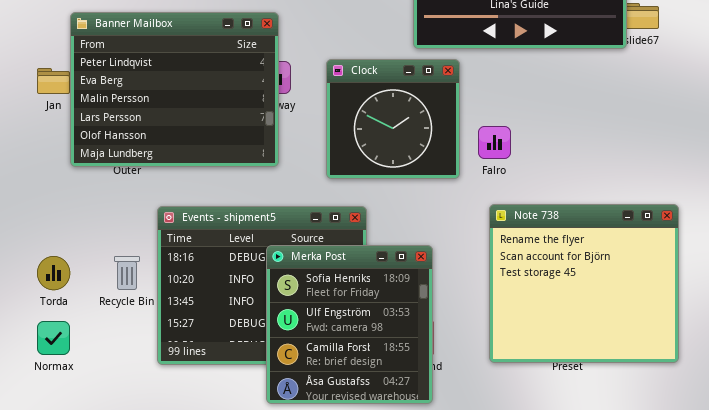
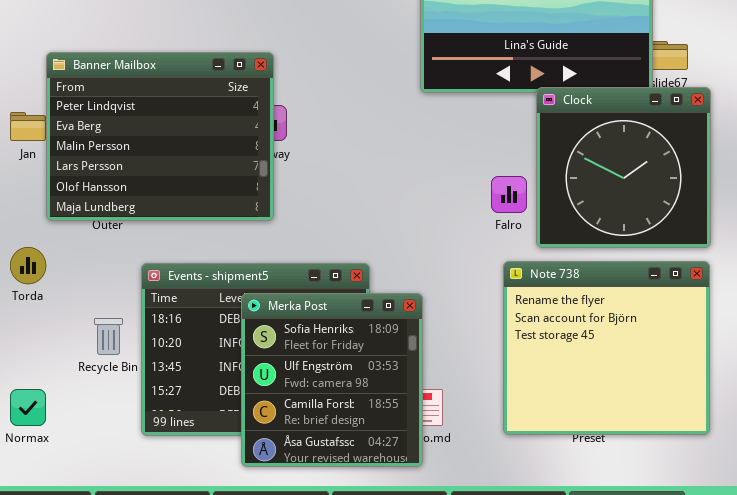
Clock: [326,59,460,179] -> [536,87,711,248], moved, resized
Merka Post: [266,245,433,404] -> [241,293,423,467], moved
Torda: [37,256,70,290] -> [10,247,46,284], moved

